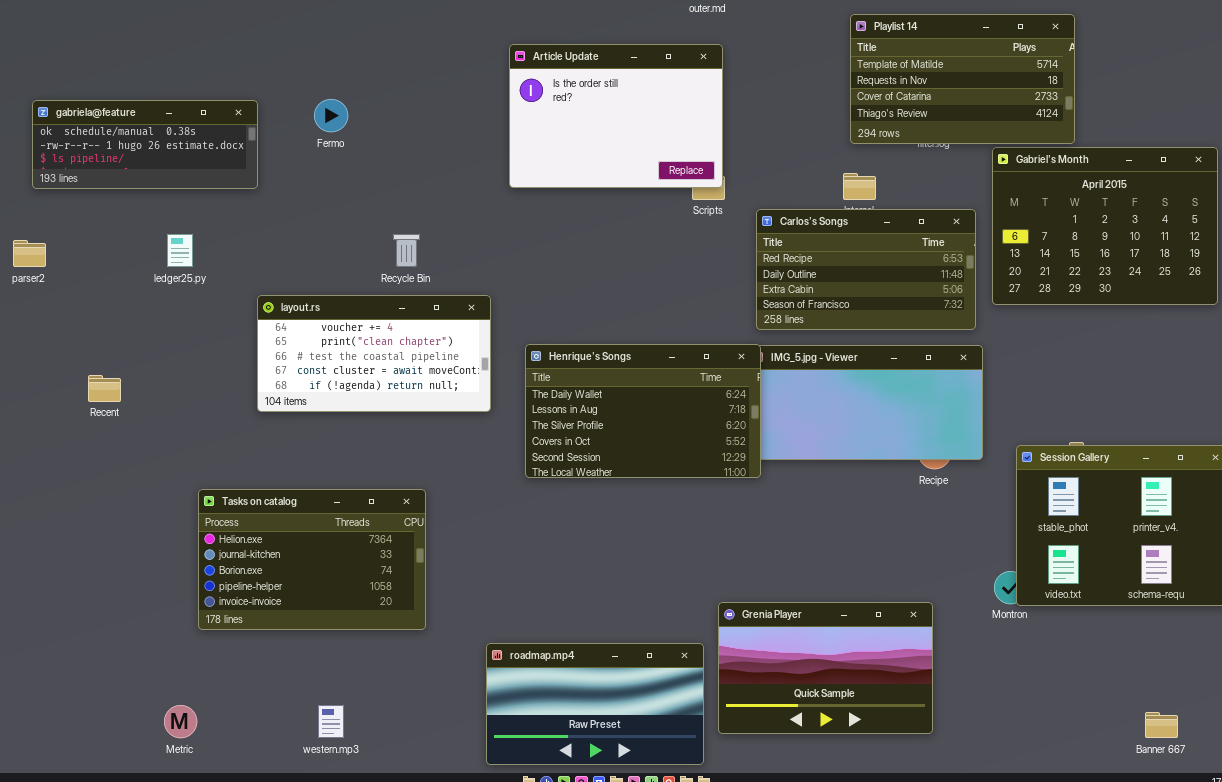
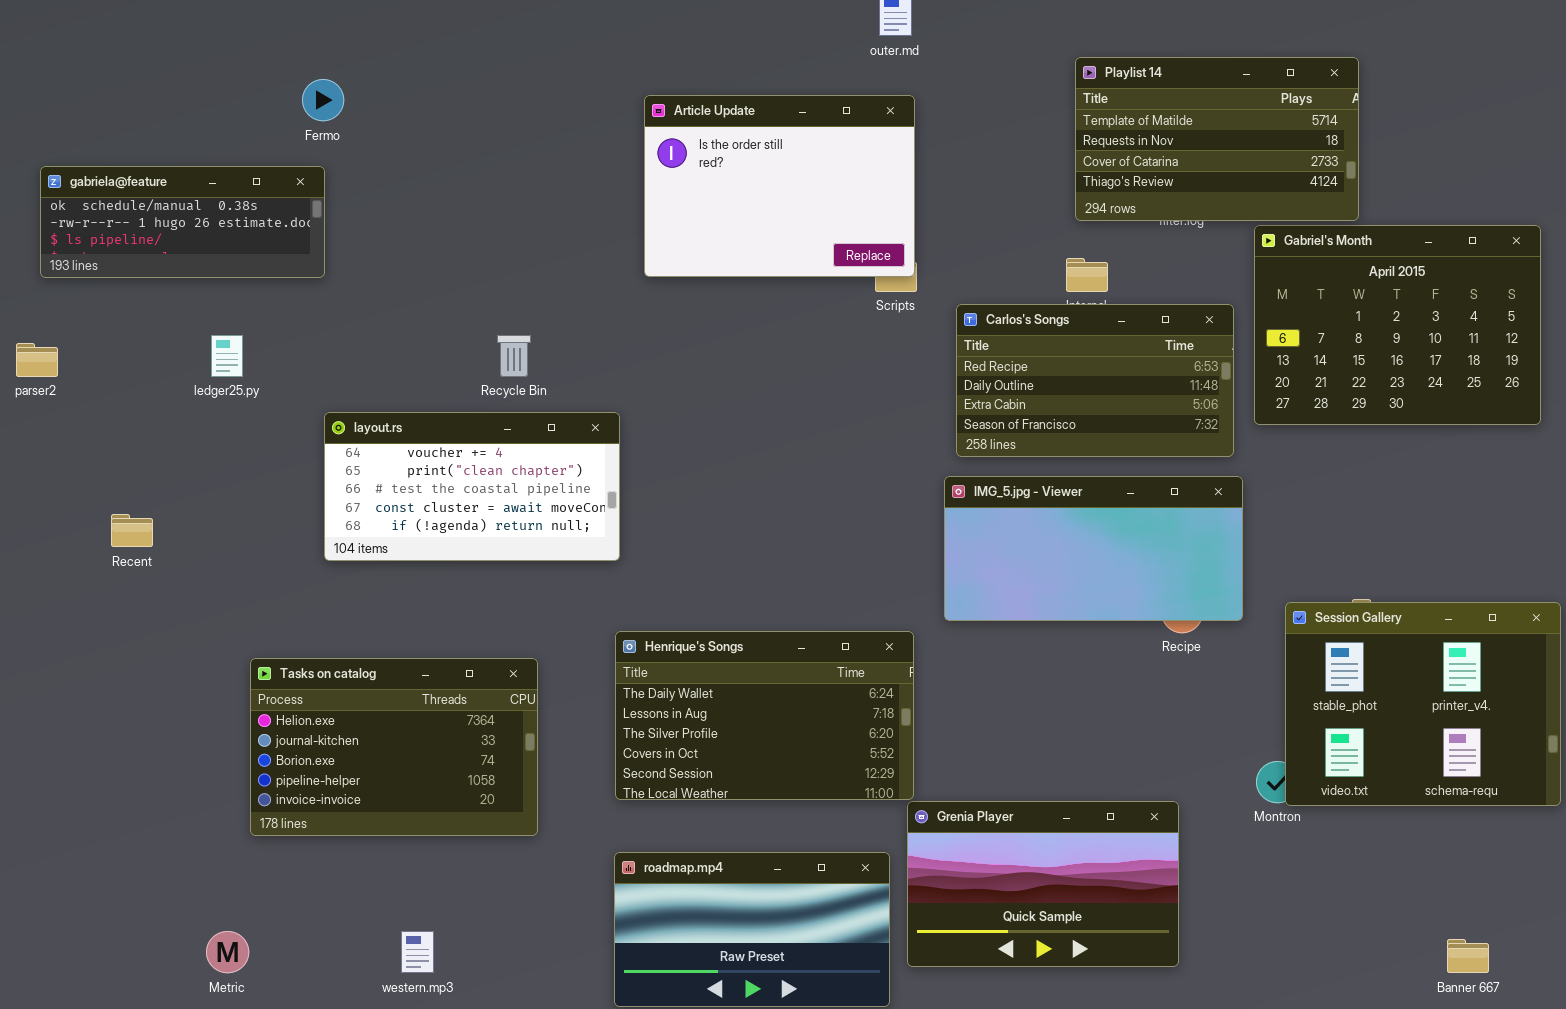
Fermo: [314,99,348,132] -> [302,79,344,121], moved
Henrique's Songs: [525,344,761,478] -> [615,631,914,800], moved

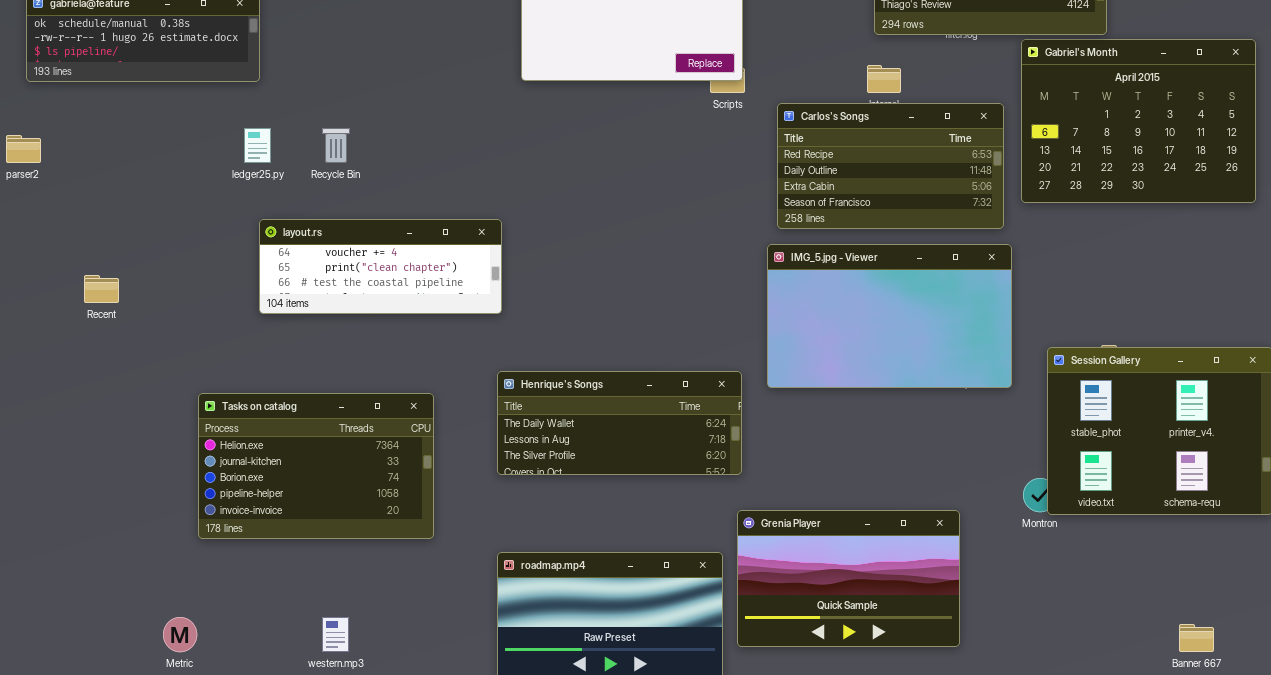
ledger25.py: [211,335,243,377] -> [244,128,271,163], moved
Recycle Bin: [497,335,531,377] -> [322,128,350,163], moved
layout.rs: [324,412,620,561] -> [259,219,502,314], resized
IMG_5.jpg - Viewer: [944,476,1243,621] -> [767,244,1012,388], resized
Henrique's Songs: [615,631,914,800] -> [497,371,742,475], resized

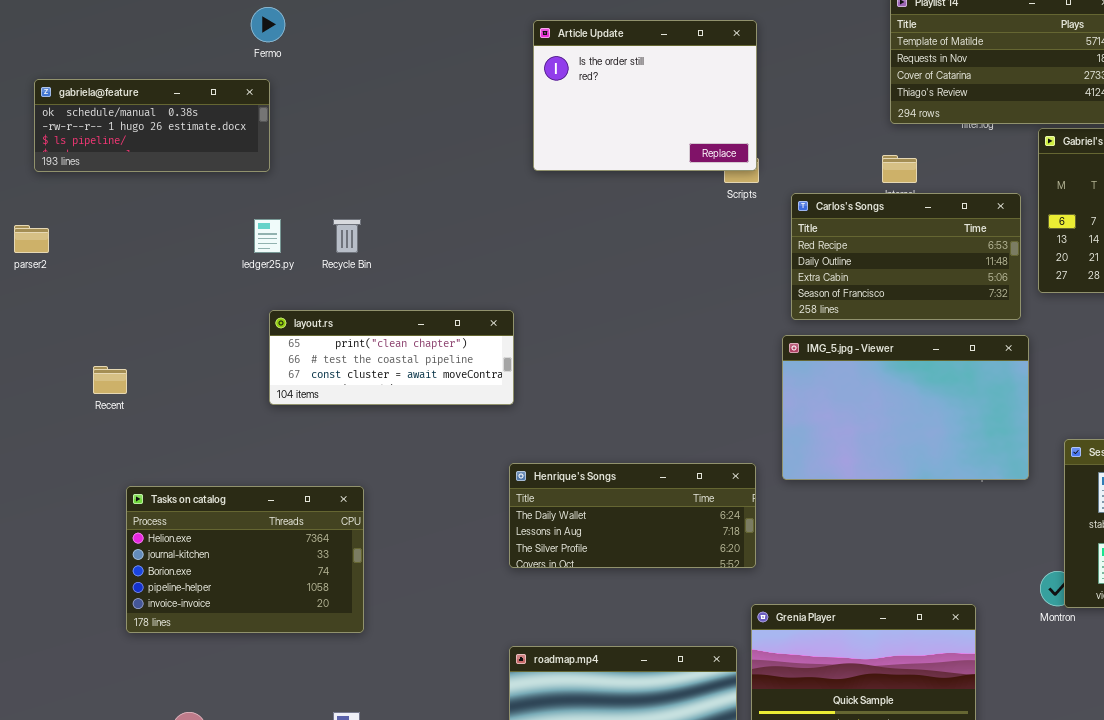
layout.rs: [259,219,502,314] -> [269,310,514,405], scrolled down 1 row
Tasks on catalog: [198,393,434,539] -> [126,486,364,633], moved

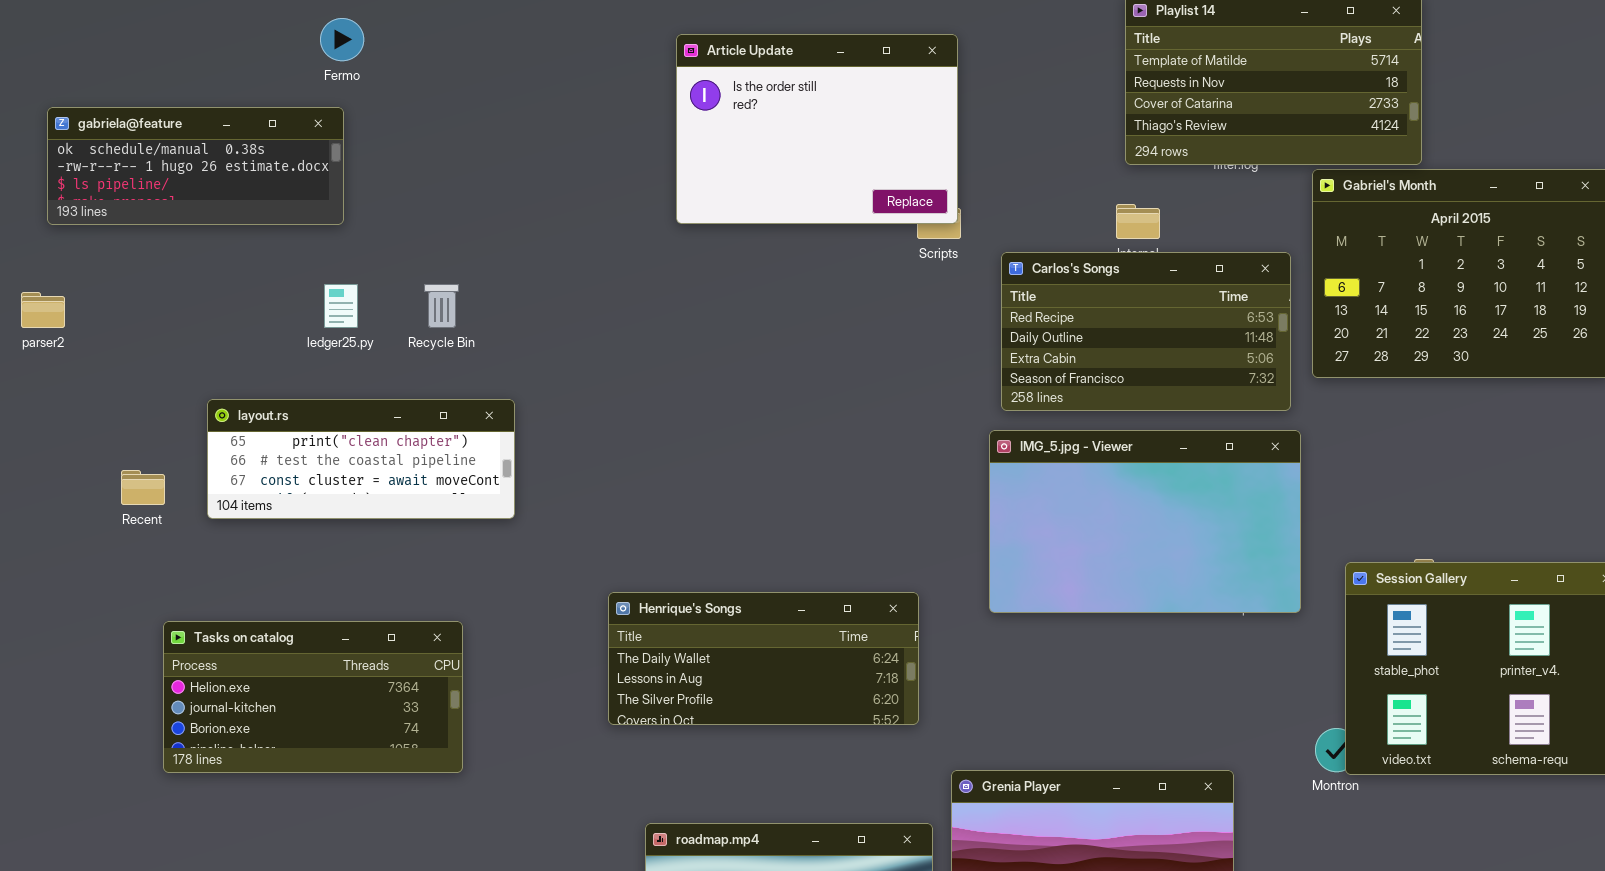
layout.rs: [269,310,514,405] -> [207,399,515,519], moved
Henrique's Songs: [509,463,756,568] -> [608,592,919,725], moved
Tasks on catalog: [126,486,364,633] -> [163,621,463,773], resized

